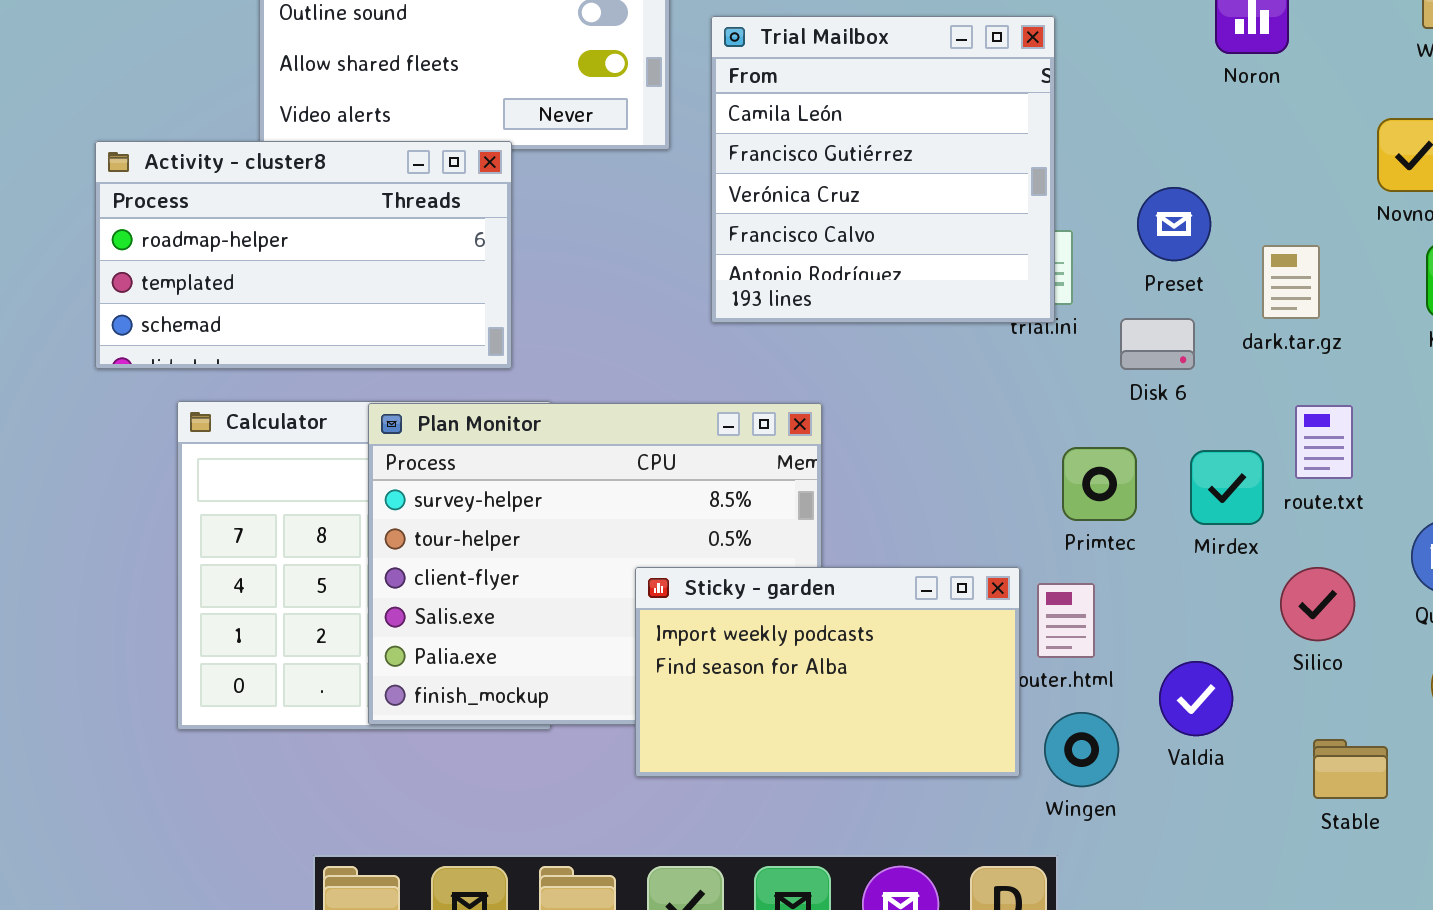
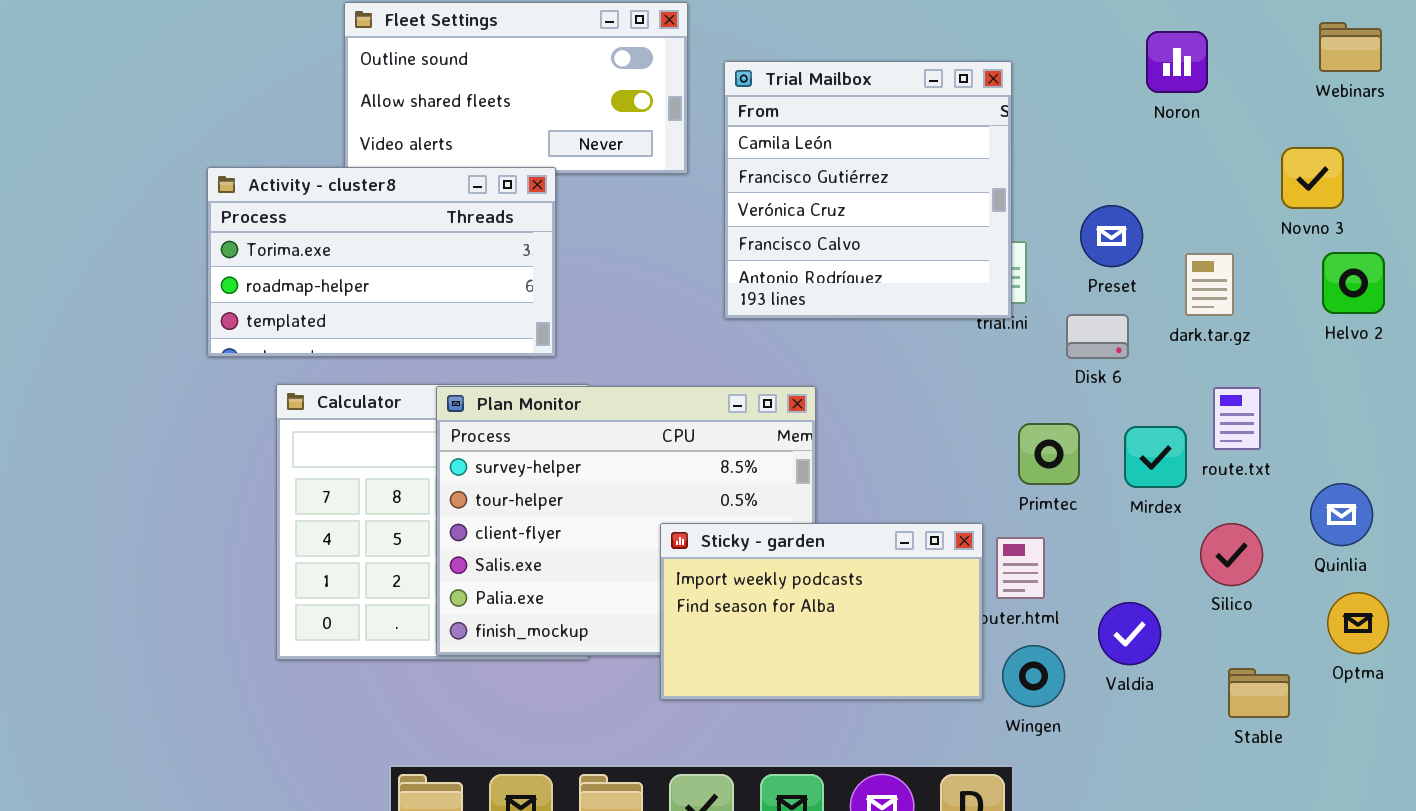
Activity - cluster8: [95,141,512,369] -> [207,167,556,357], scrolled up 1 row

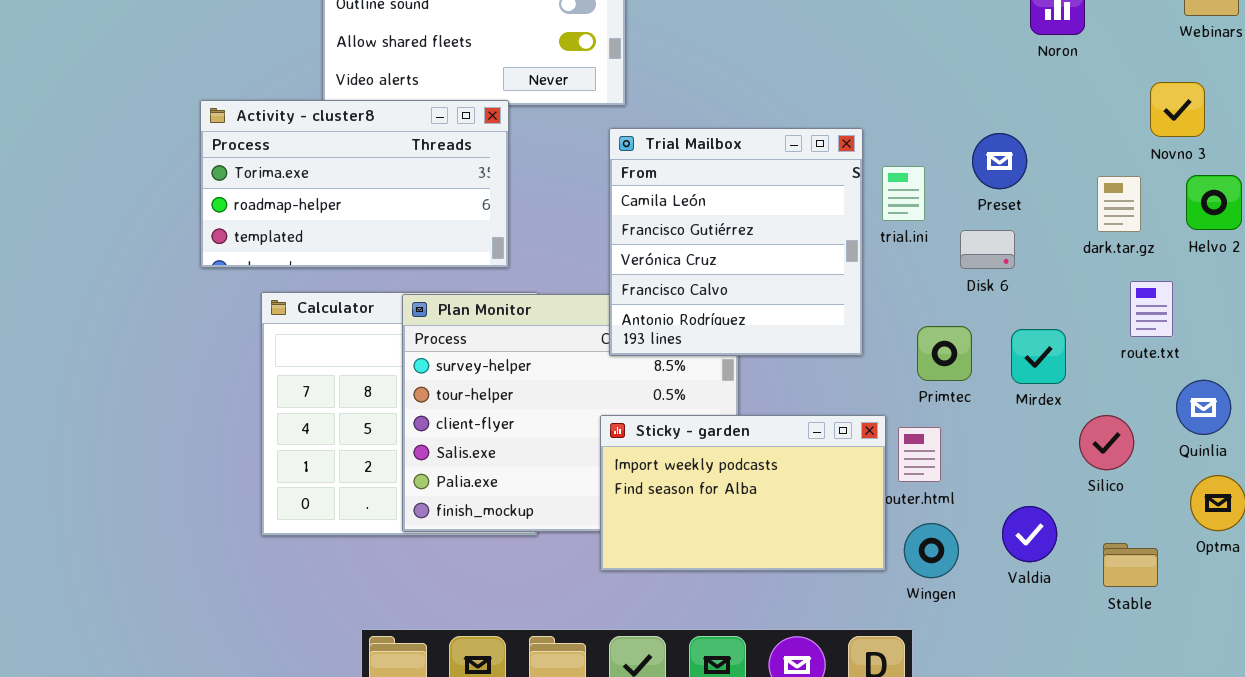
Trial Mailbox: [724,61,1012,319] -> [609,128,863,356], moved
dark.tar.gz: [1185,253,1234,316] -> [1097,176,1141,232], moved
route.txt: [1213,387,1261,450] -> [1130,281,1173,337], moved
Valdia: [1098,602,1161,665] -> [1002,506,1057,562], moved

